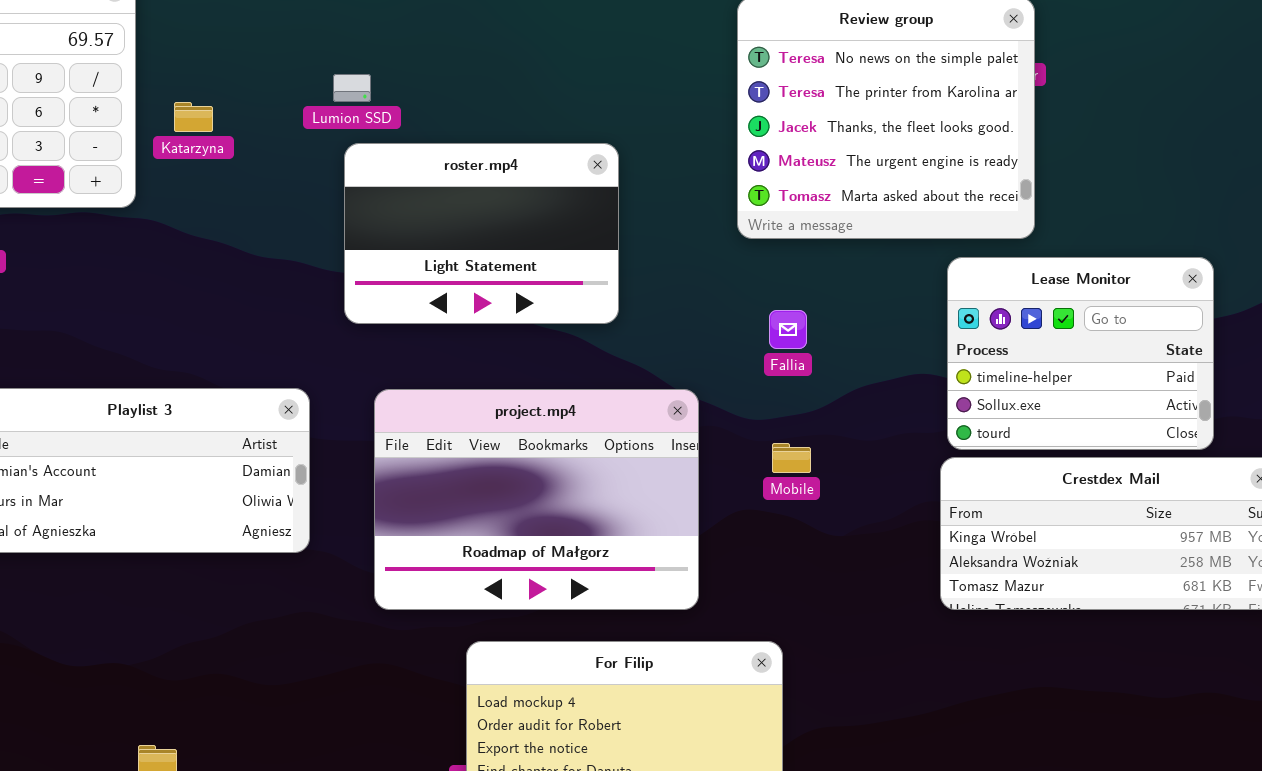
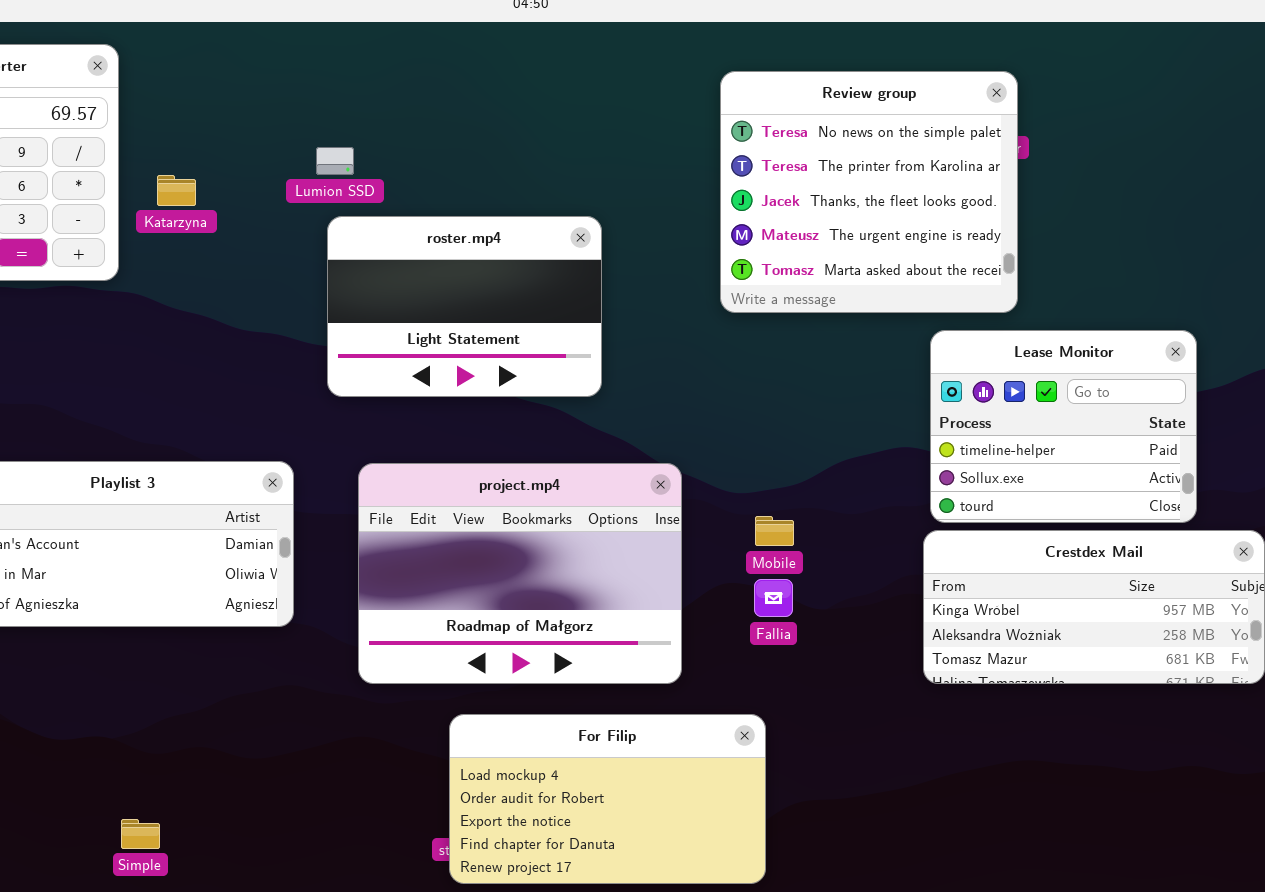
Fallia: [769,310,807,349] -> [754,579,793,617], moved

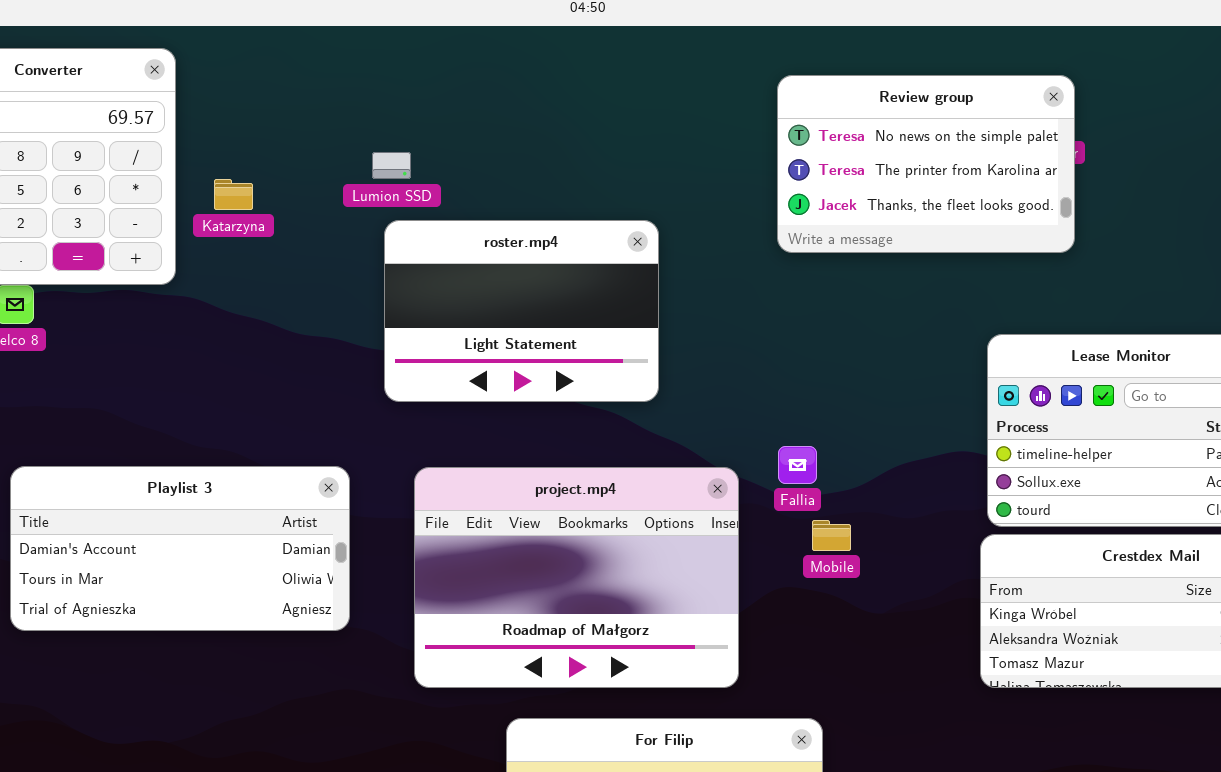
Review group: [720,71,1018,313] -> [777,75,1075,253], resized
Fallia: [754,579,793,617] -> [778,446,817,484], moved

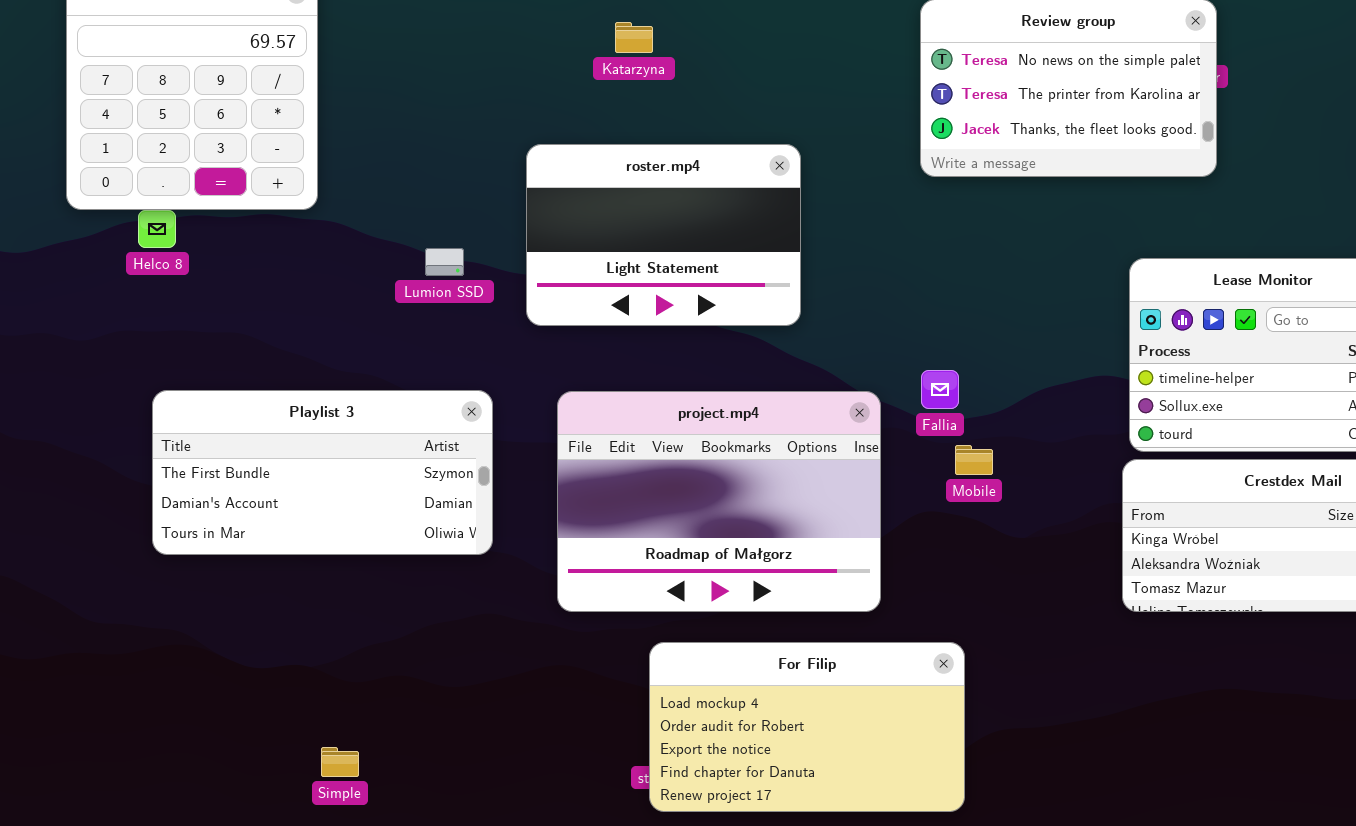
Lumion SSD: [372,152,411,179] -> [425,248,464,276], moved
Katarzyna: [214,179,253,210] -> [615,22,653,53], moved
Playlist 3: [10,466,350,631] -> [152,390,493,555], scrolled up 1 row

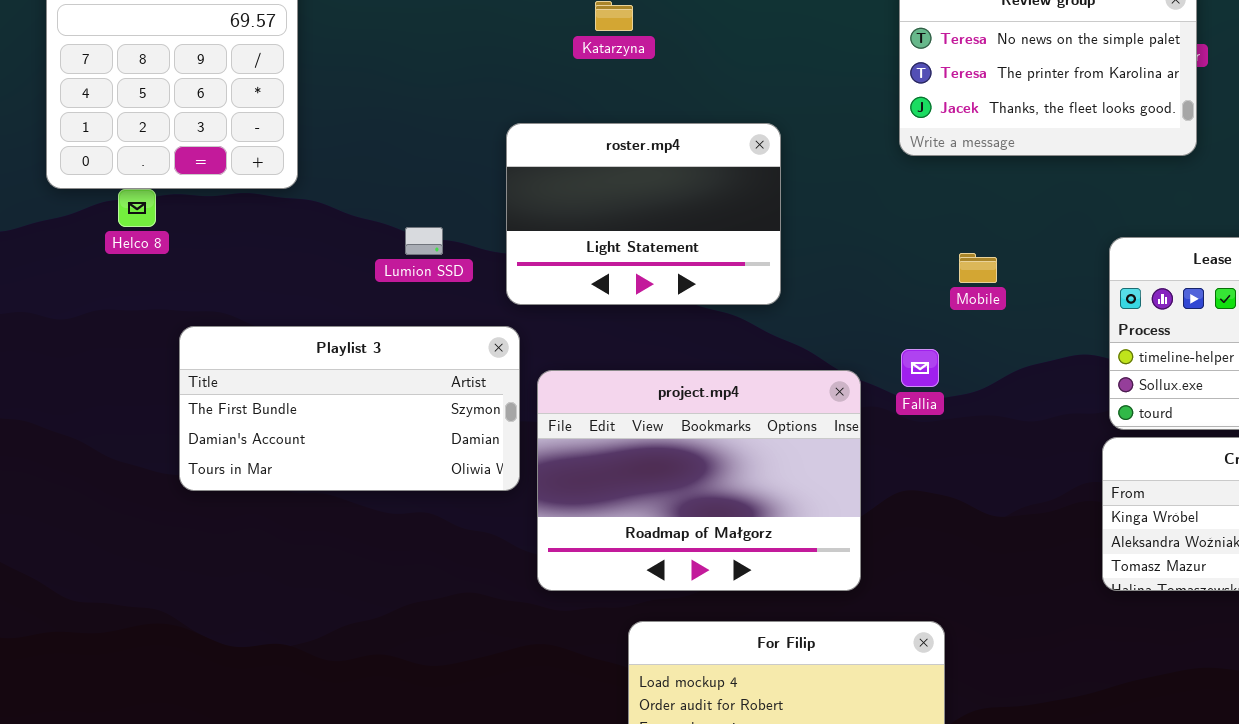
Playlist 3: [152,390,493,555] -> [179,326,520,491], moved
Mobile: [955,445,993,475] -> [959,253,997,283], moved

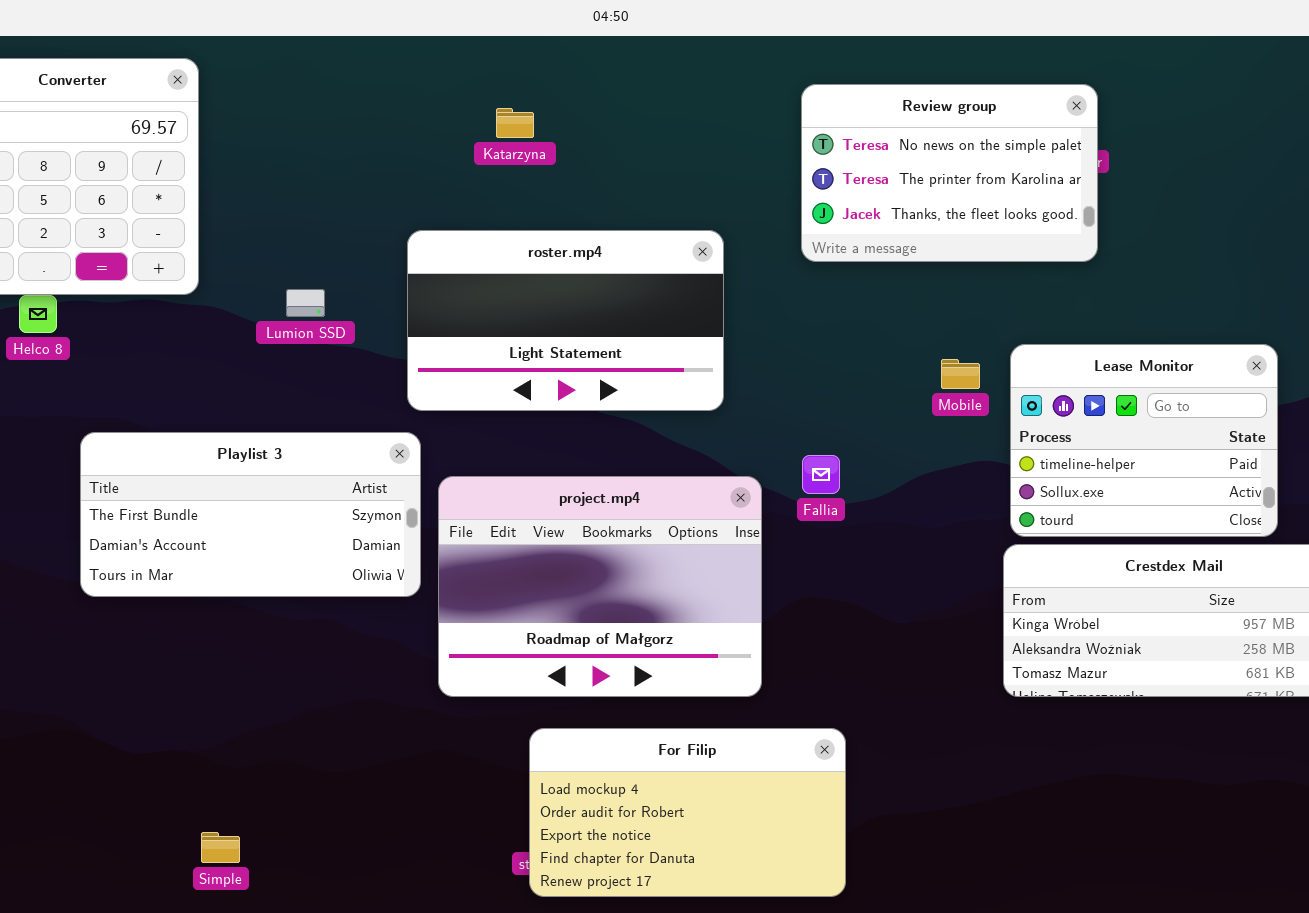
roster.mp4: [506,123,781,305] -> [407,230,724,411], resized
Lumion SSD: [405,227,443,255] -> [286,289,325,317], moved
Mobile: [959,253,997,283] -> [941,359,980,389], moved

